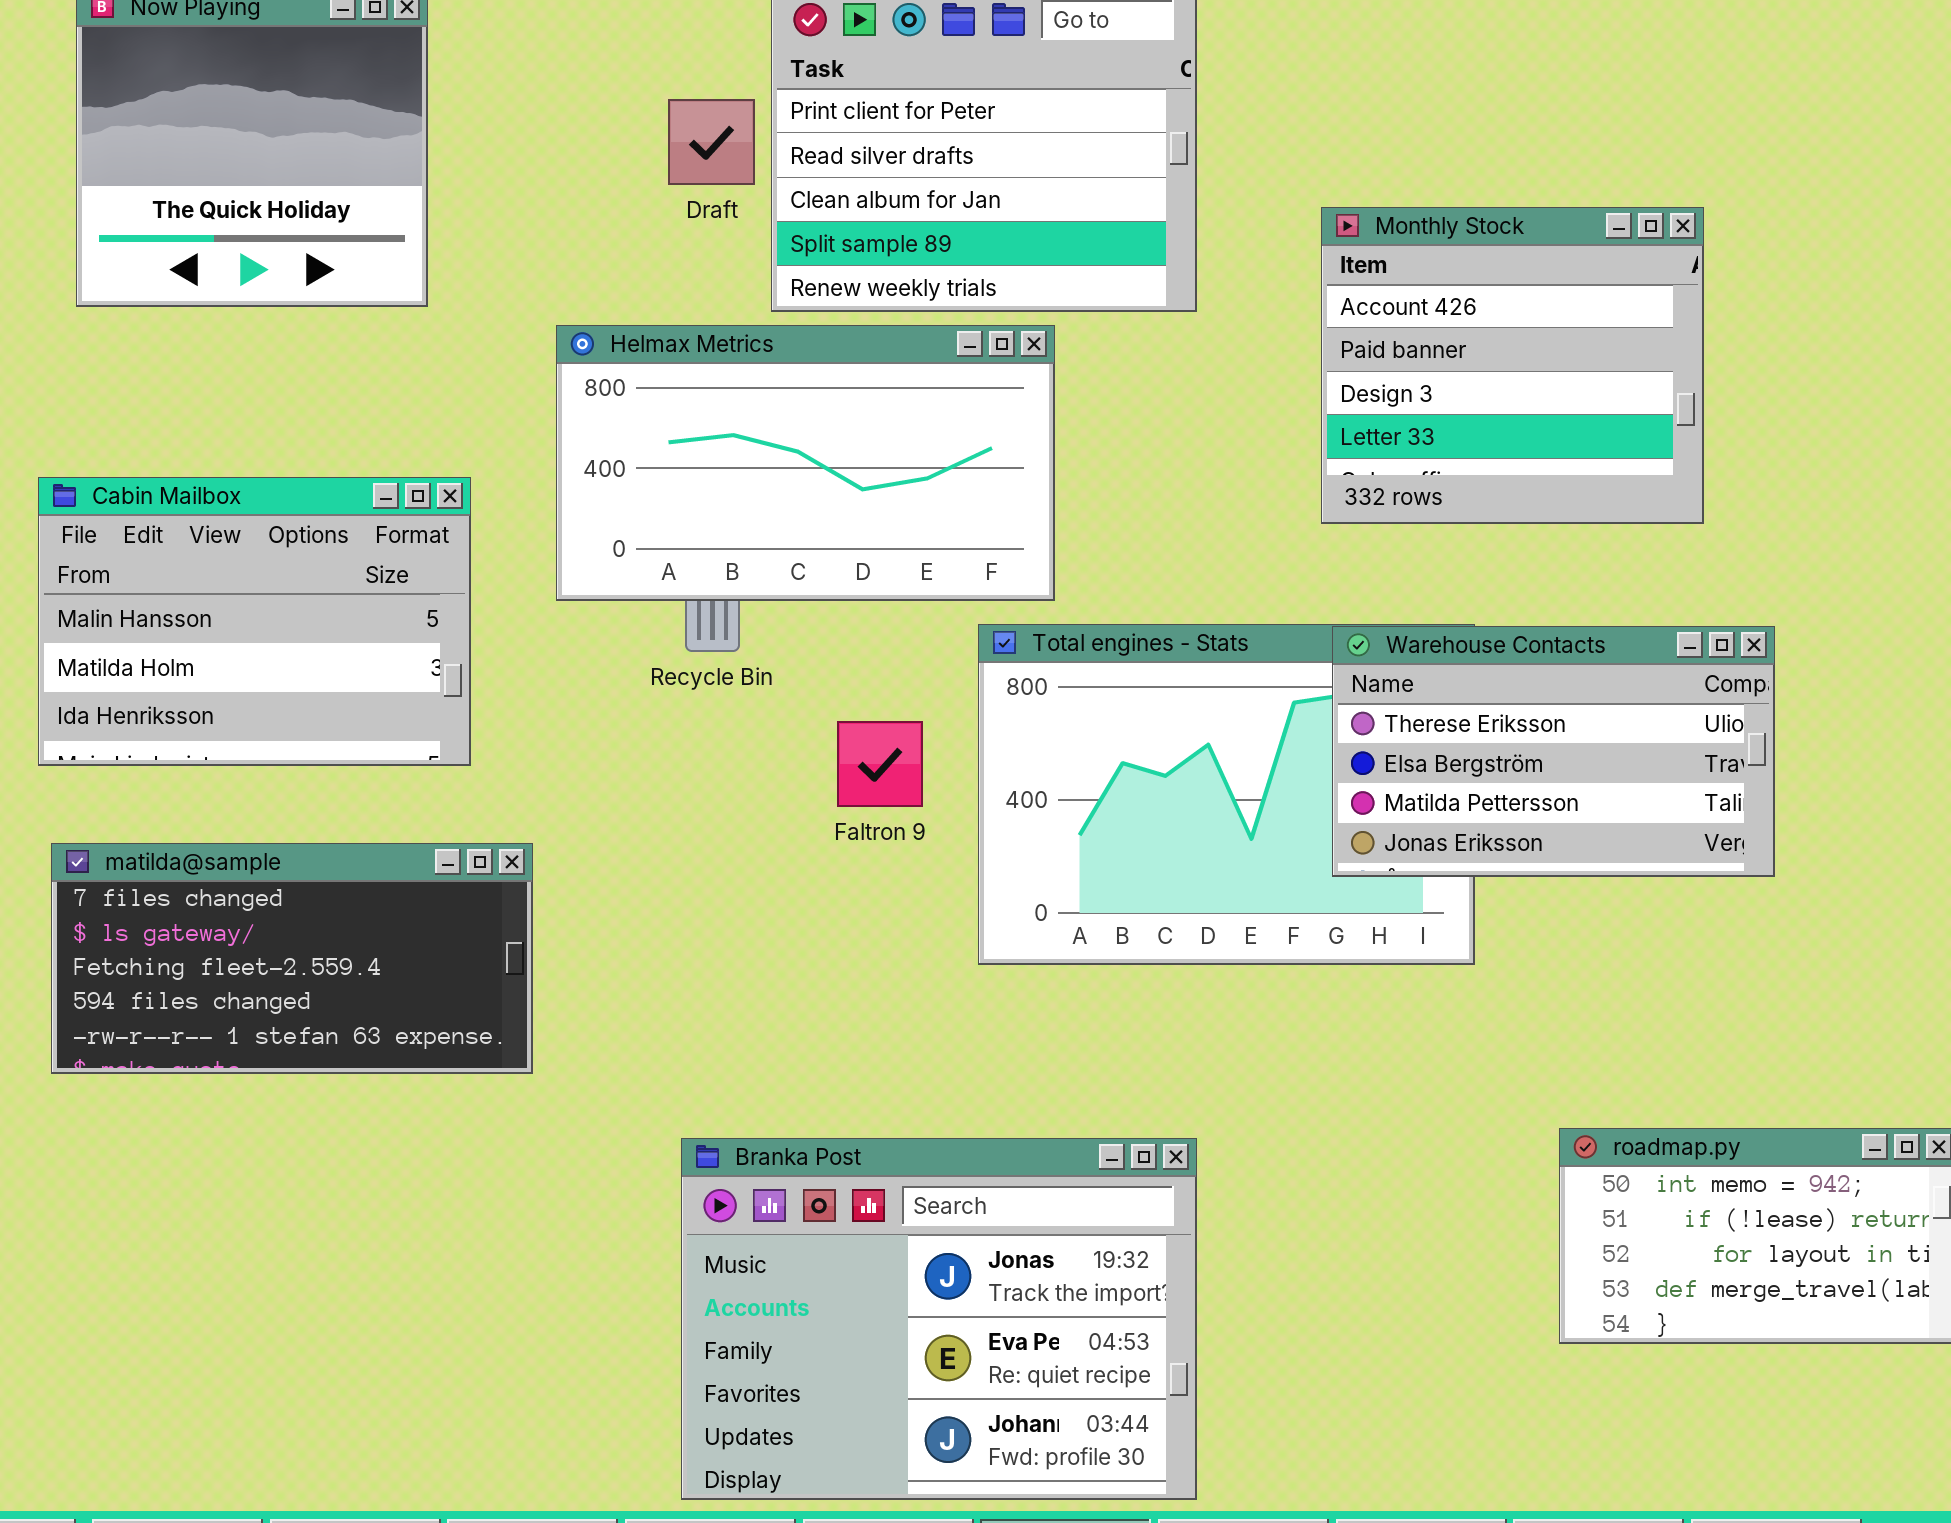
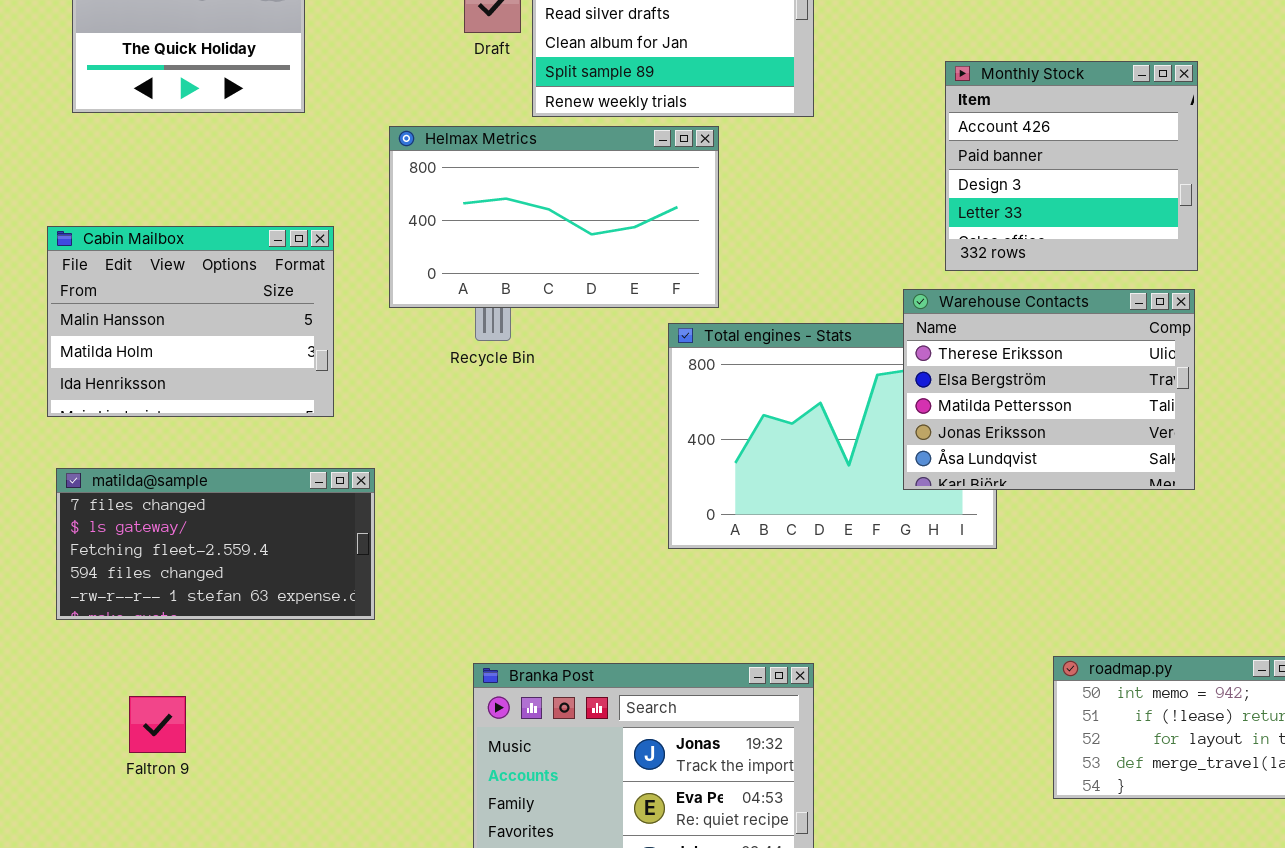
Monthly Stock: [1321,207,1704,524] -> [945,61,1198,271], moved
Warehouse Contacts: [1332,626,1775,877] -> [903,289,1195,490], resized
Faltron 9: [837,721,923,807] -> [129,696,186,753], moved

